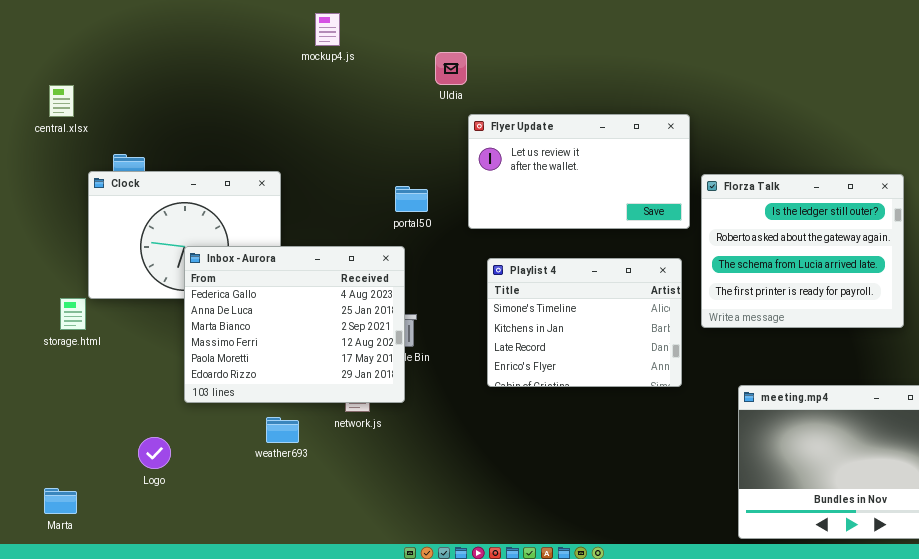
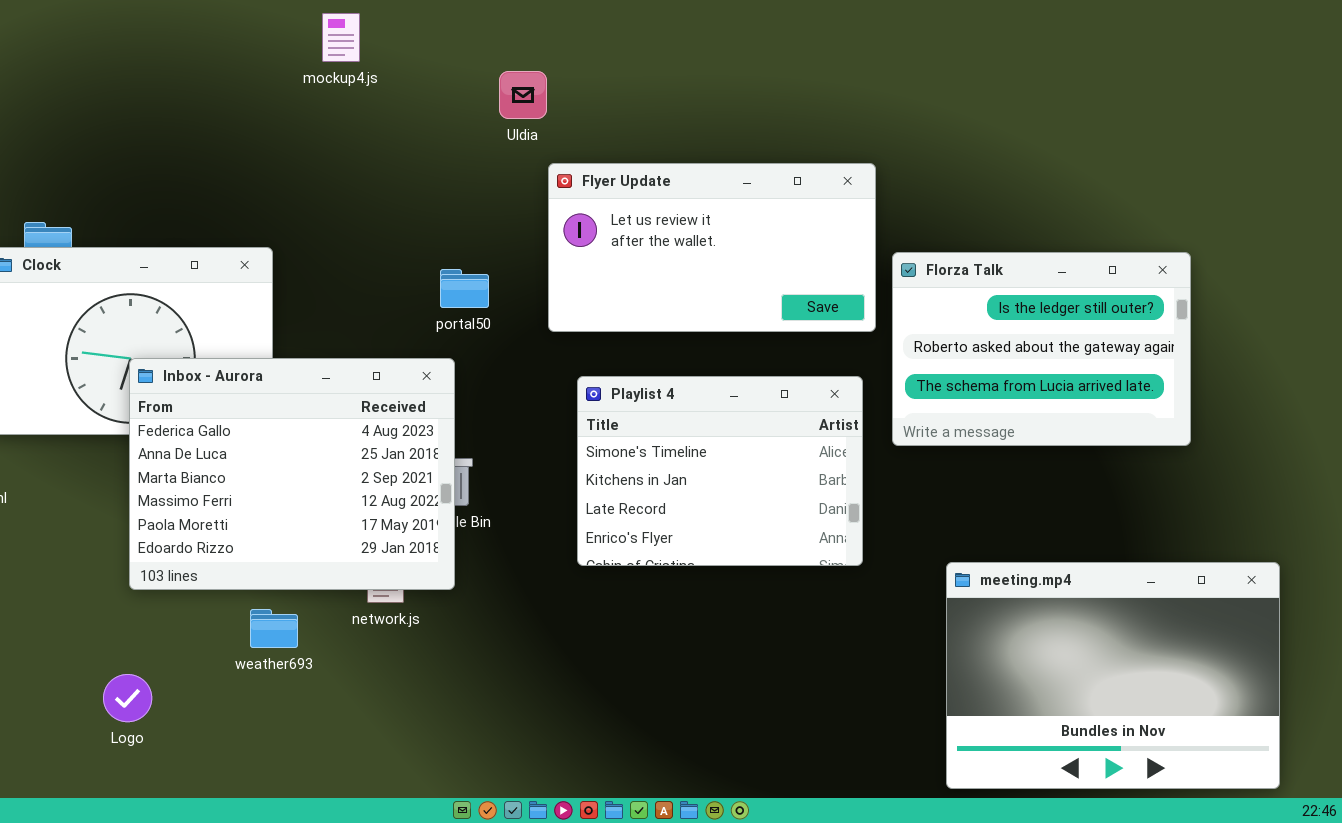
Florza Talk: [701,174,904,328] -> [892,252,1191,446], resized
Logo: [138,437,171,469] -> [103,674,152,722], moved

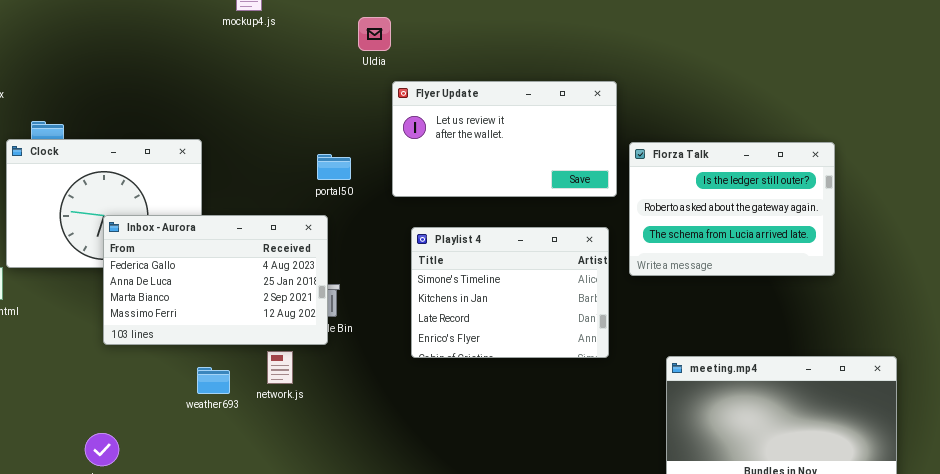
Inbox - Aurora: [129,358,455,590] -> [103,215,328,345], resized
weather693: [250,609,298,648] -> [197,367,230,394], moved

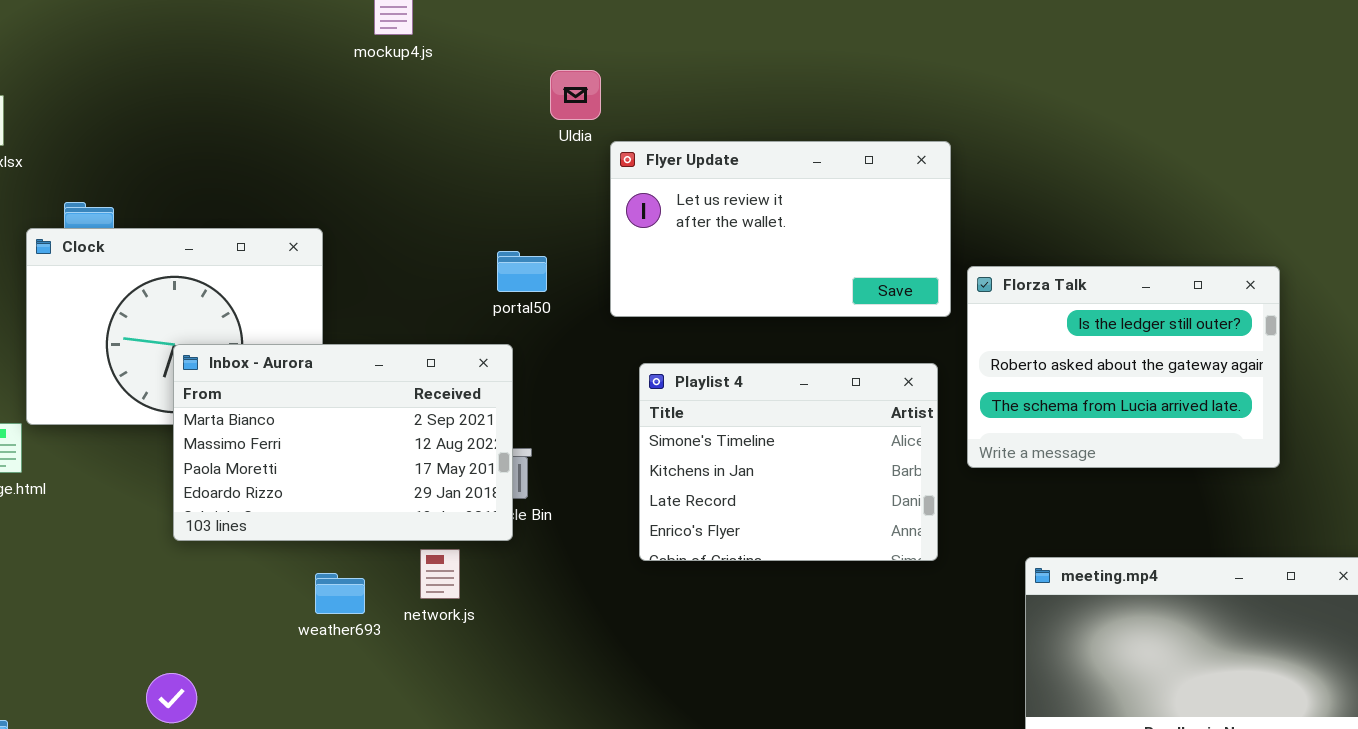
Uldia: [358,17,391,51] -> [550,70,601,120], moved
Florza Talk: [629,142,835,276] -> [967,266,1280,468], moved
Inbox - Aurora: [103,215,328,345] -> [173,344,513,541], scrolled down 2 rows

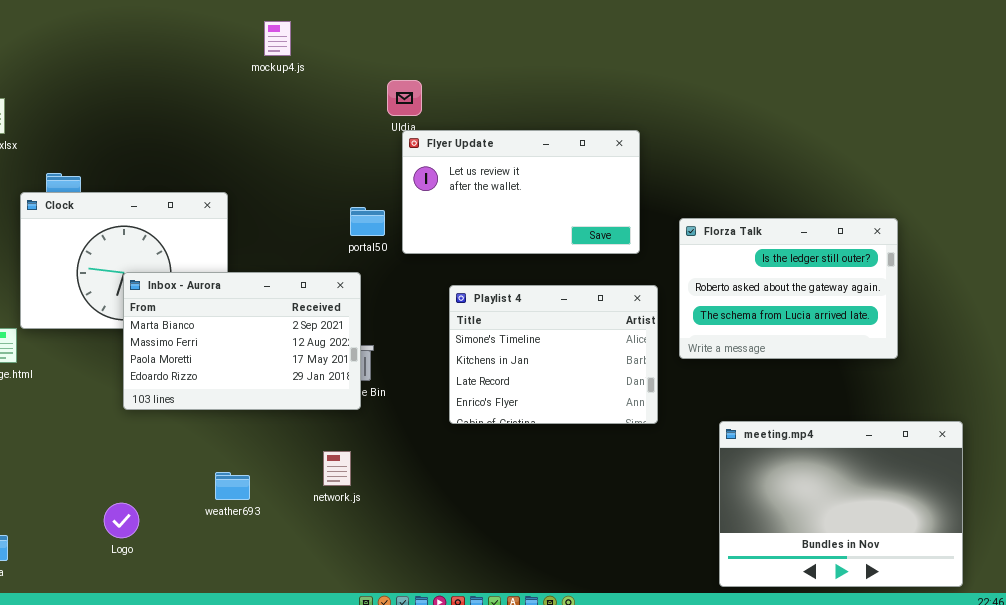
Flyer Update: [610,141,951,317] -> [402,130,640,254], moved
network.js: [420,549,460,599] -> [323,451,351,486], moved
weather693: [315,573,365,614] -> [215,472,250,500], moved

